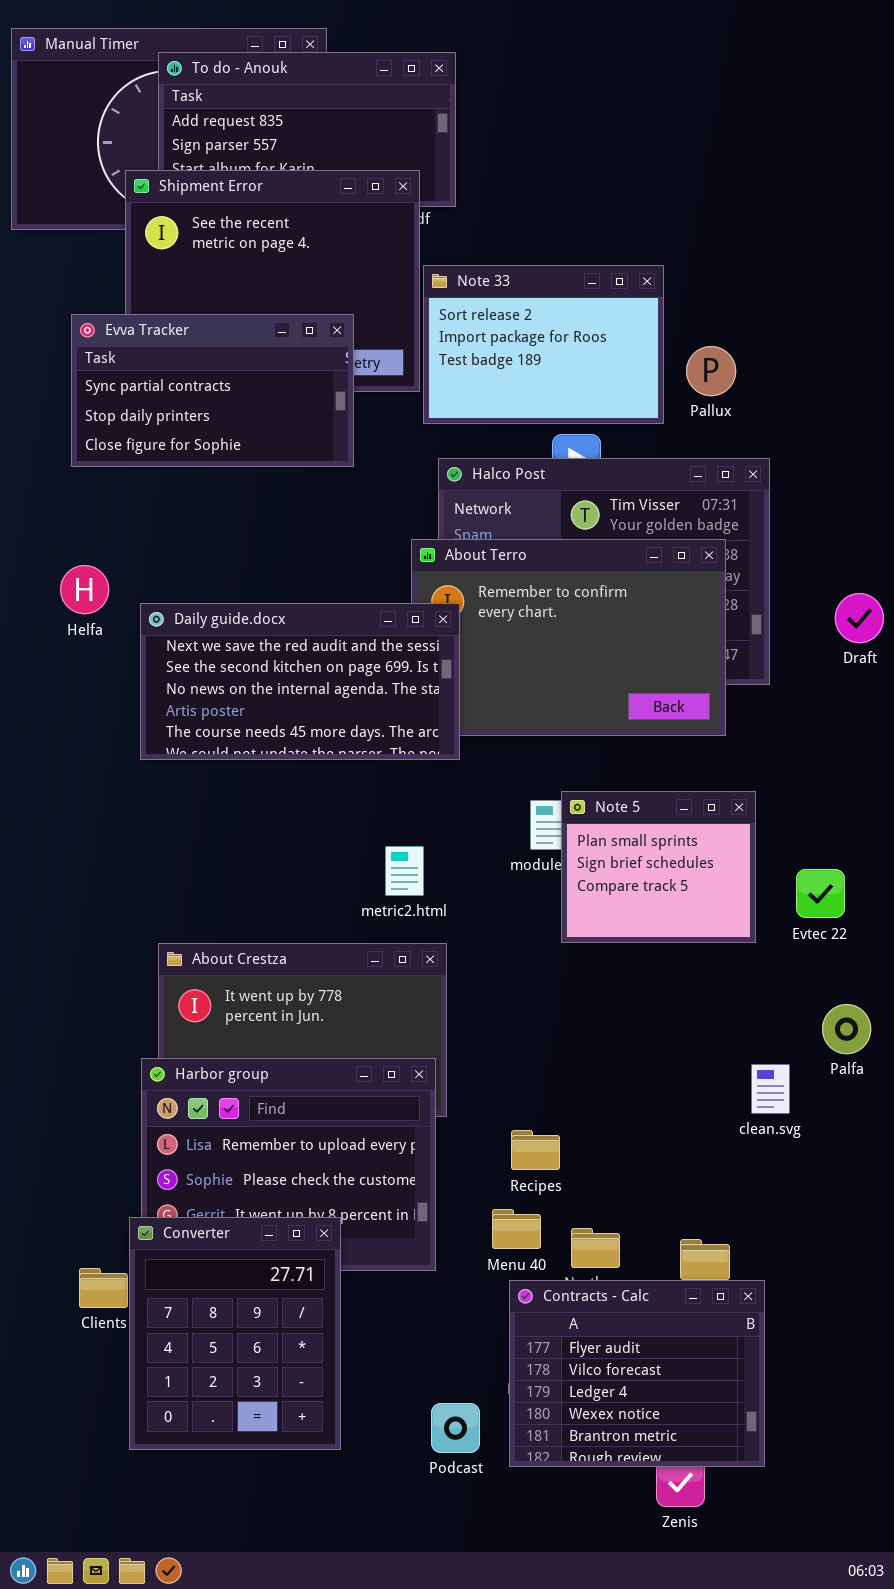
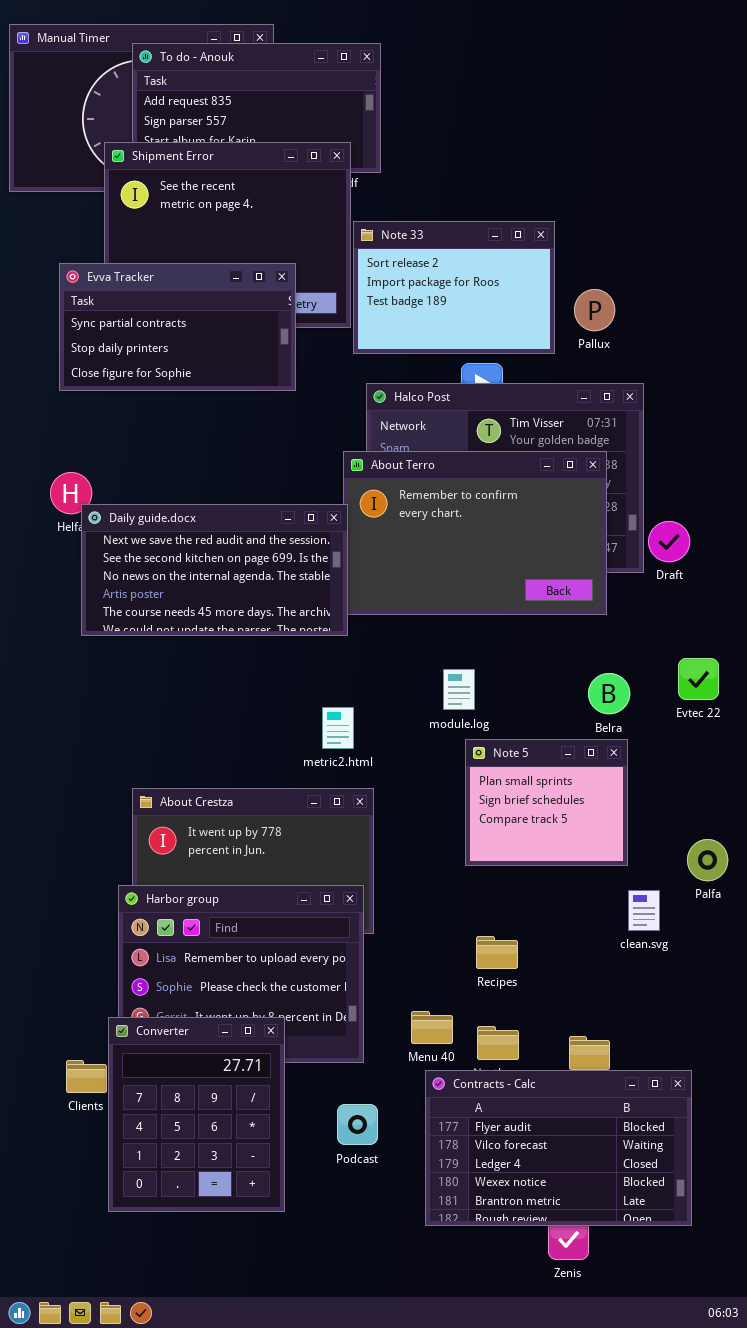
Draft: [835,593,884,643] -> [648,521,690,562], moved
Daily guide.docx: [140,603,460,760] -> [81,504,348,636], moved
Note 5: [561,791,756,943] -> [465,739,628,866], moved
Evtec 22: [796,869,845,918] -> [678,658,719,700], moved
Recipes: [511,1130,560,1170] -> [476,936,518,969], moved
Contracts - Calc: [509,1280,765,1467] -> [425,1070,692,1226], resized
Podcast: [431,1403,480,1453] -> [337,1104,378,1145], moved

